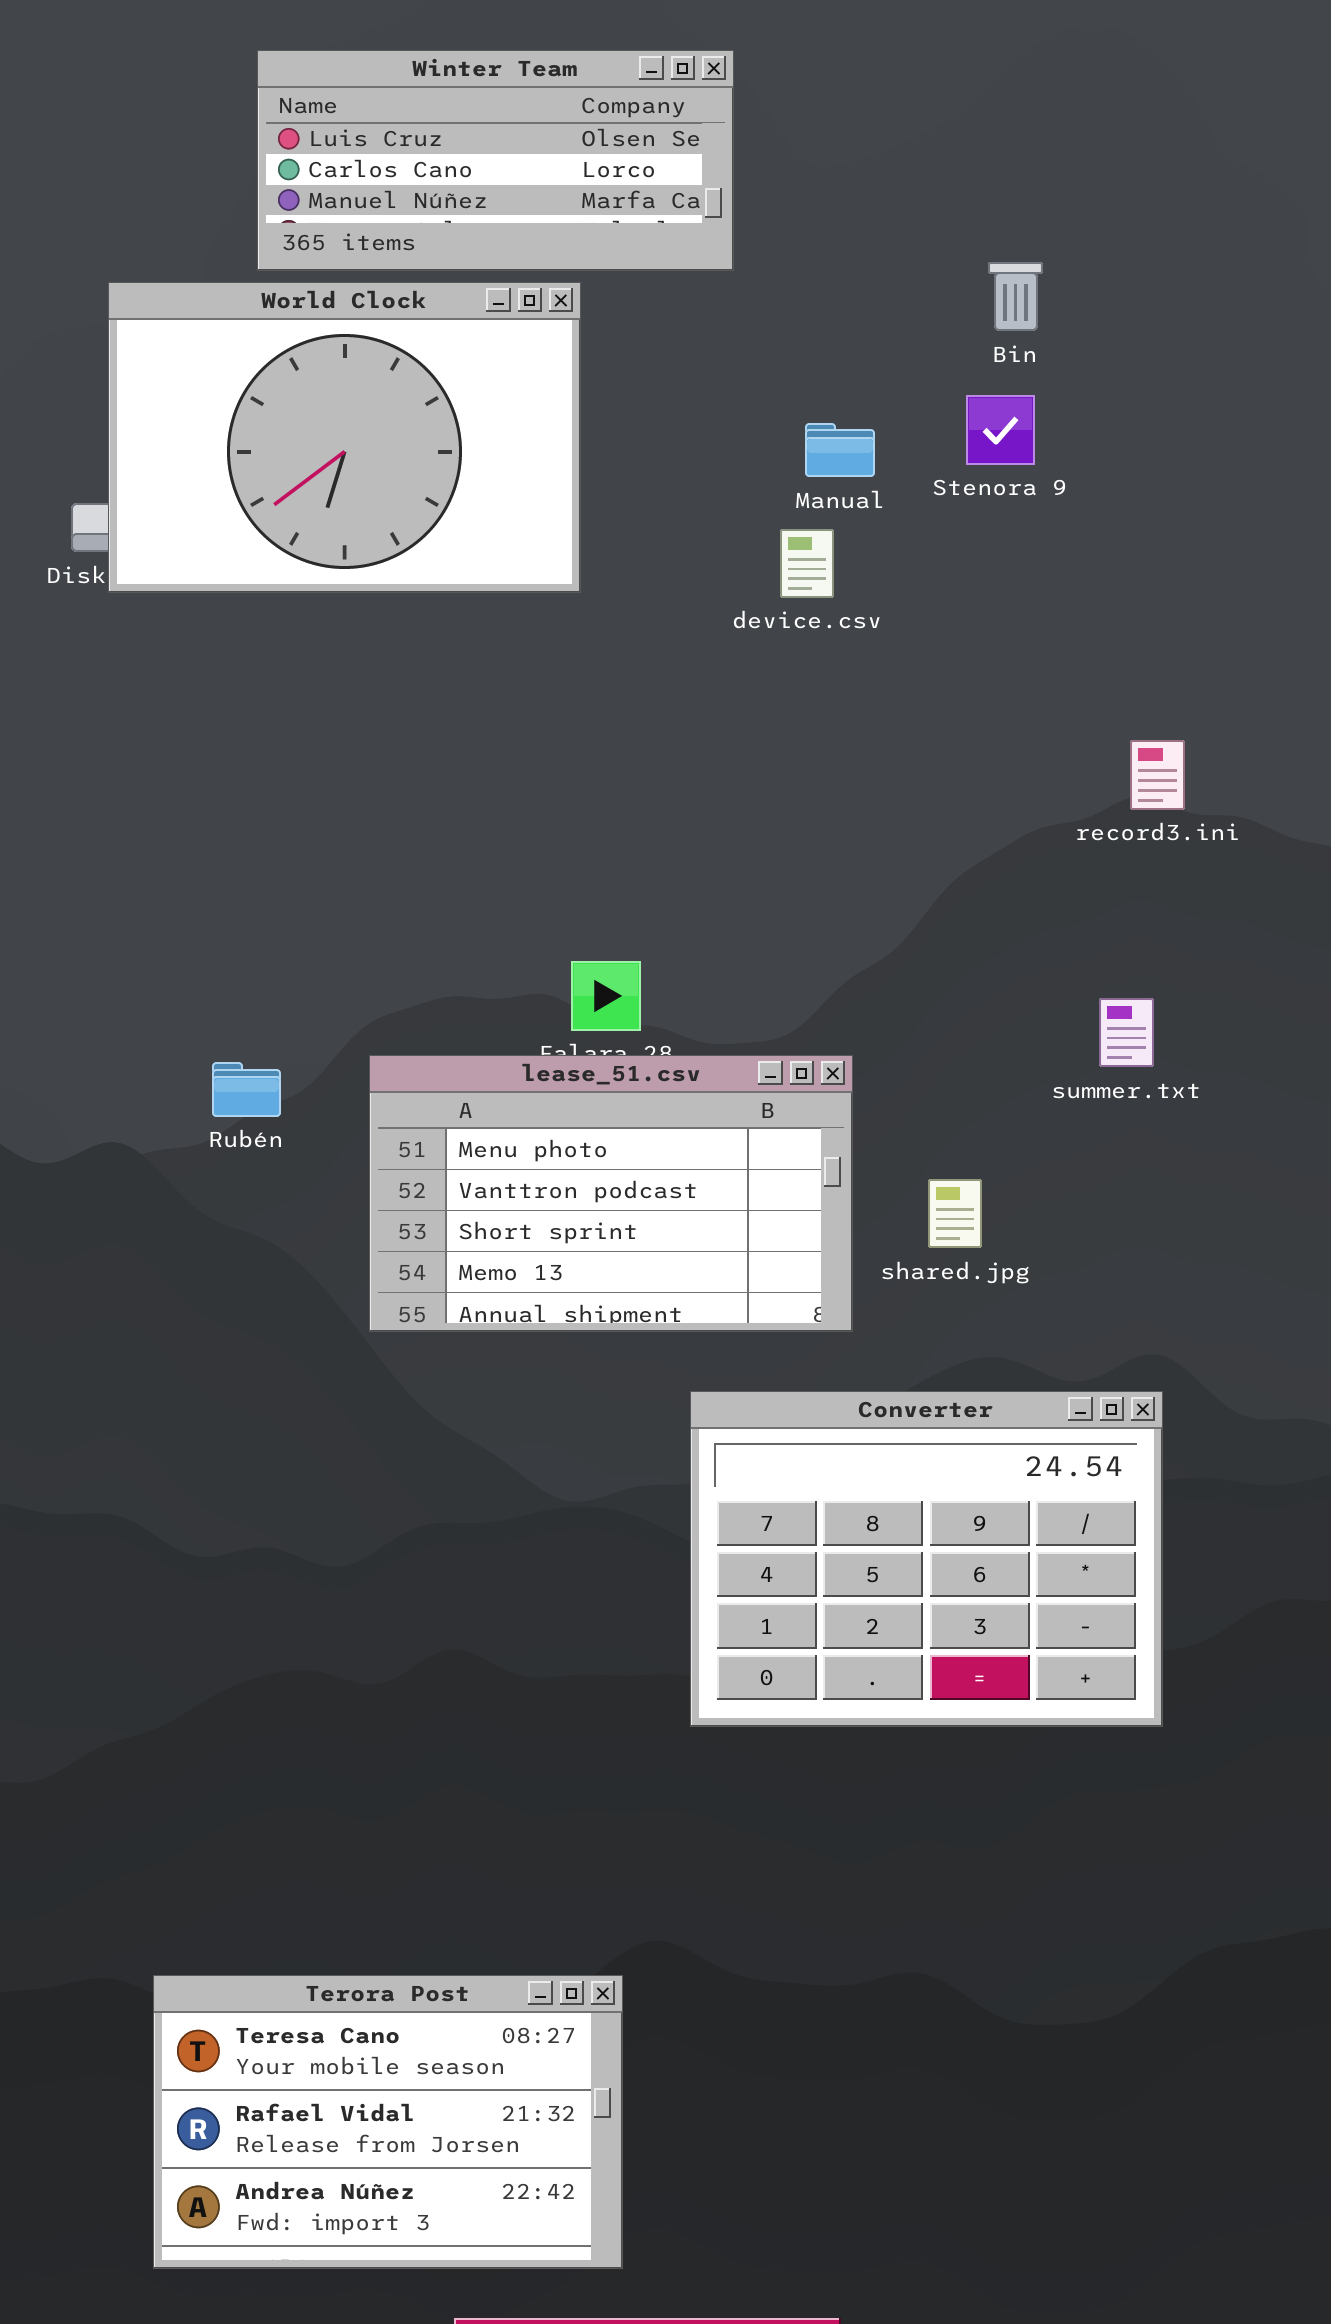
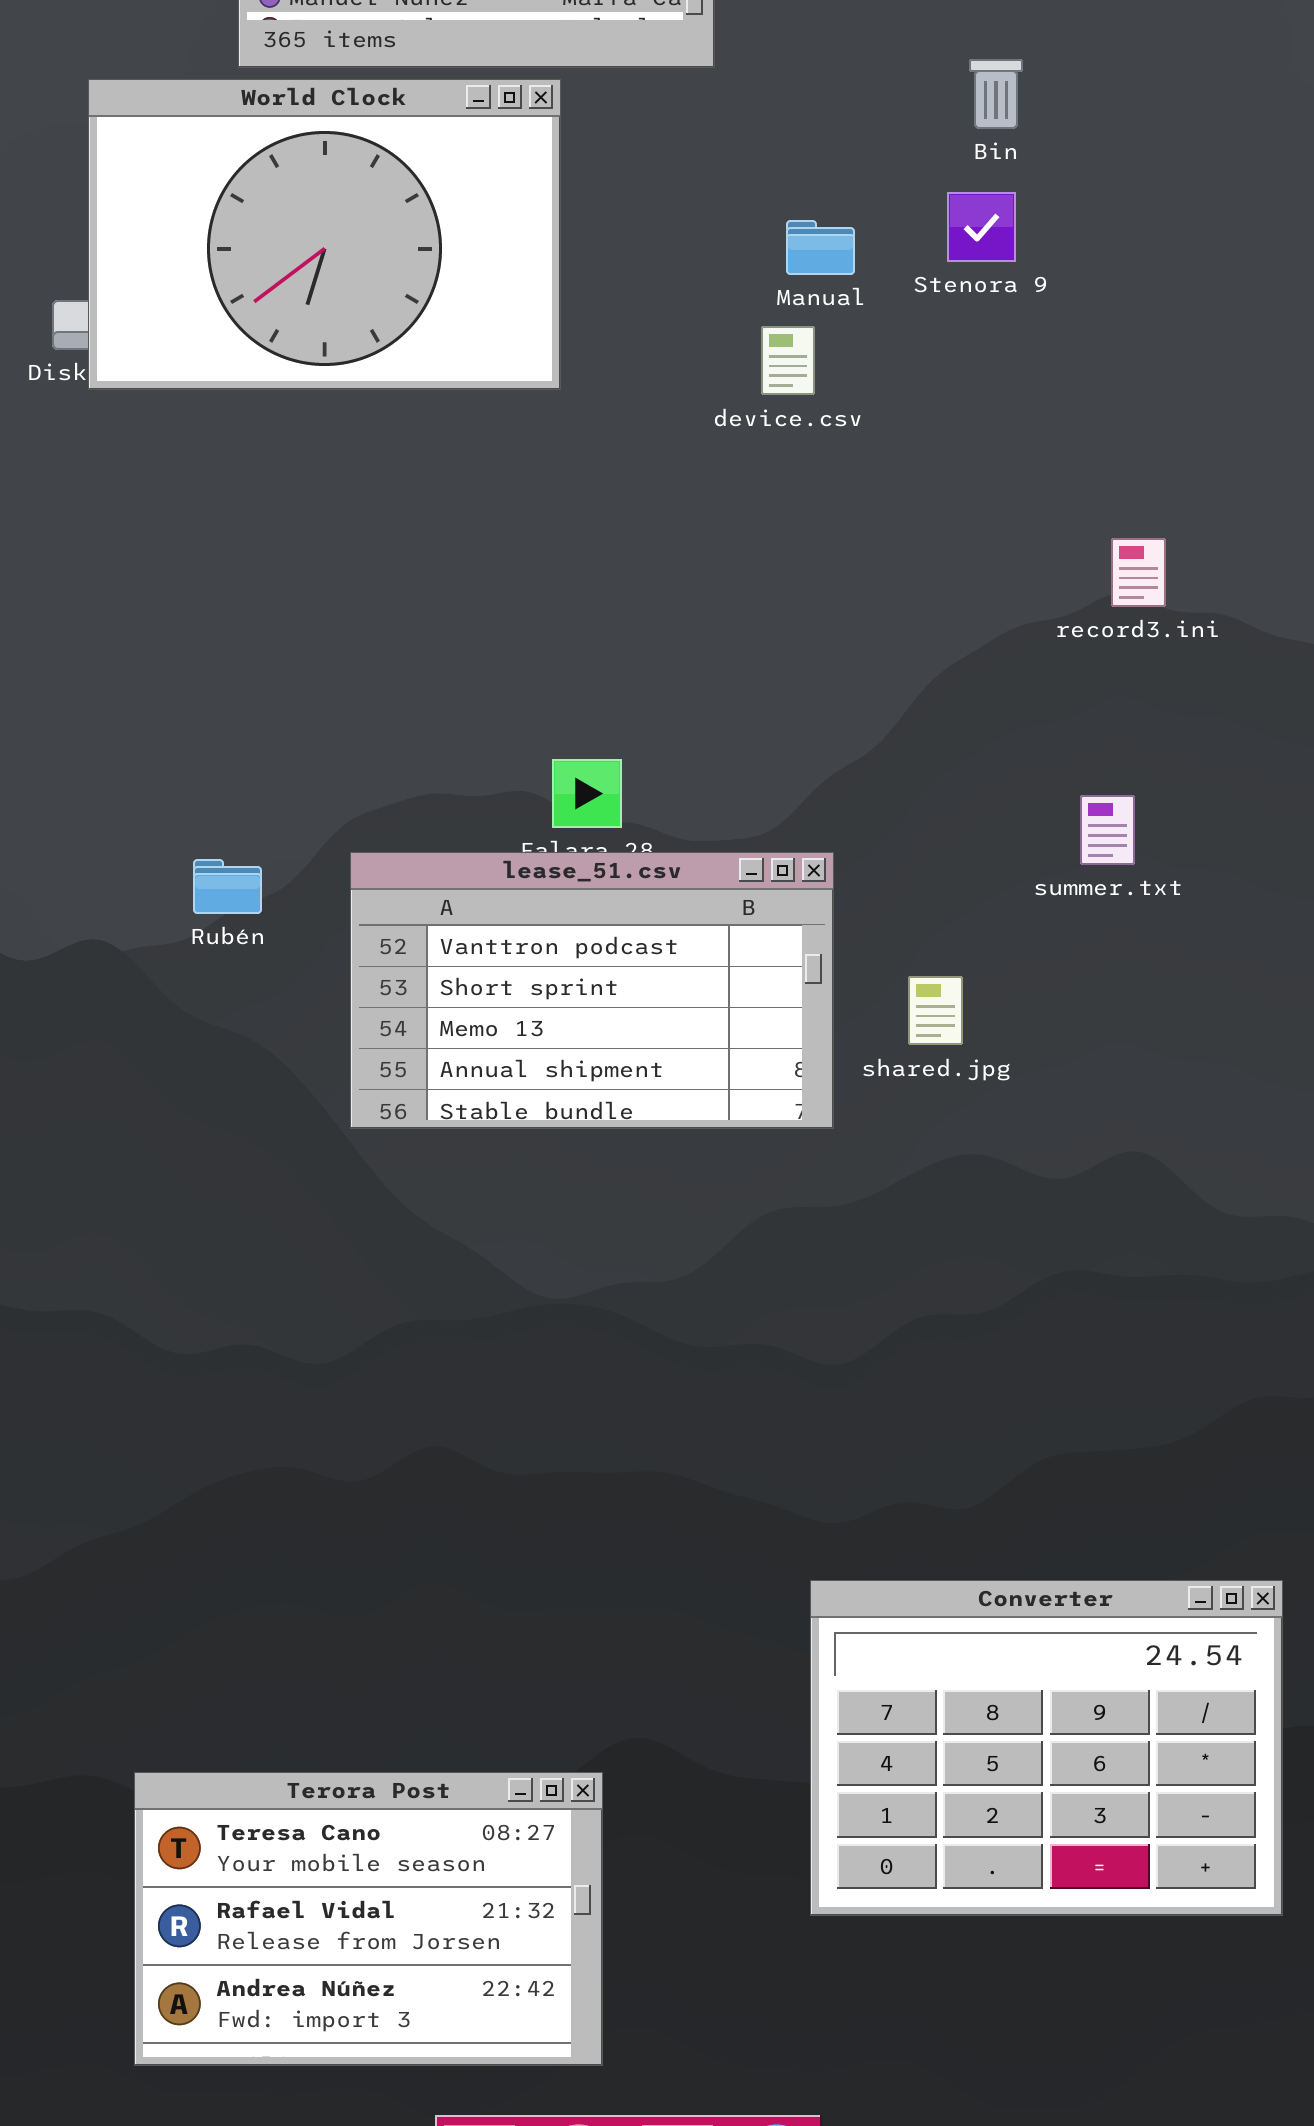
lease_51.csv: [369,1055,853,1332] -> [350,852,834,1129], scrolled down 1 row
Converter: [690,1391,1163,1727] -> [810,1580,1283,1916], moved

